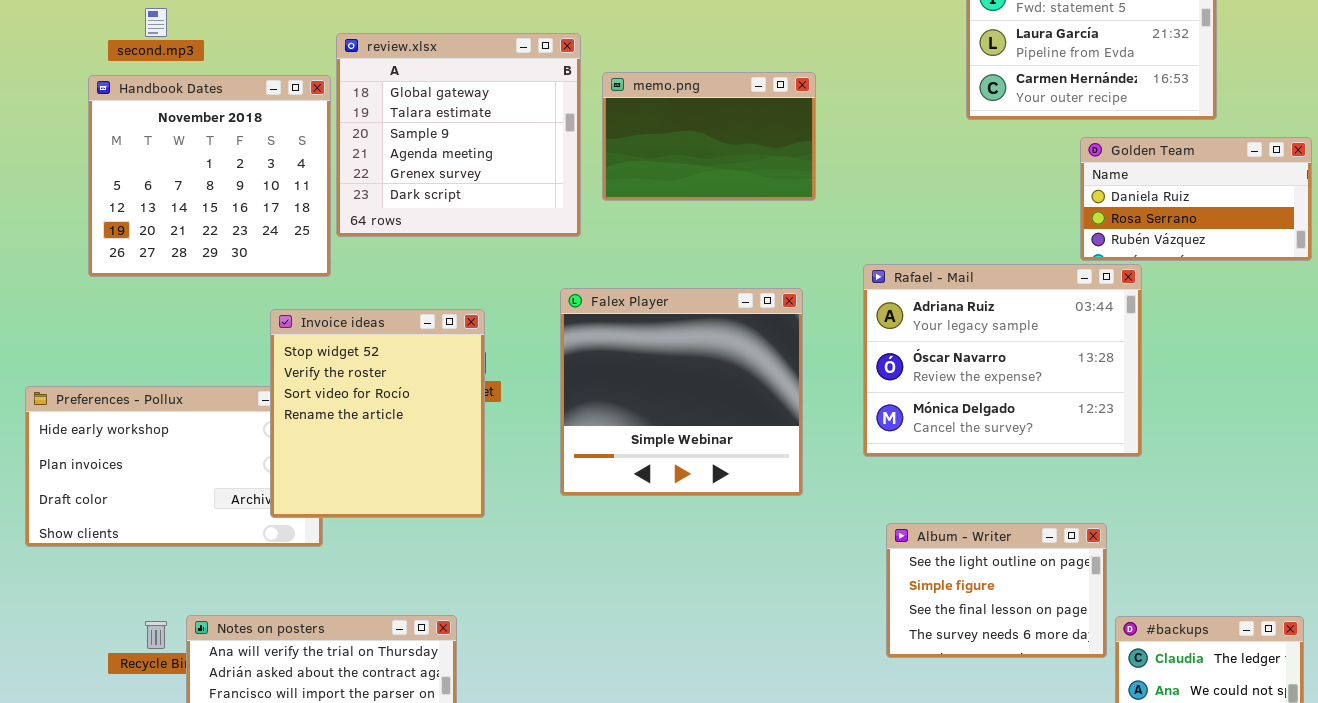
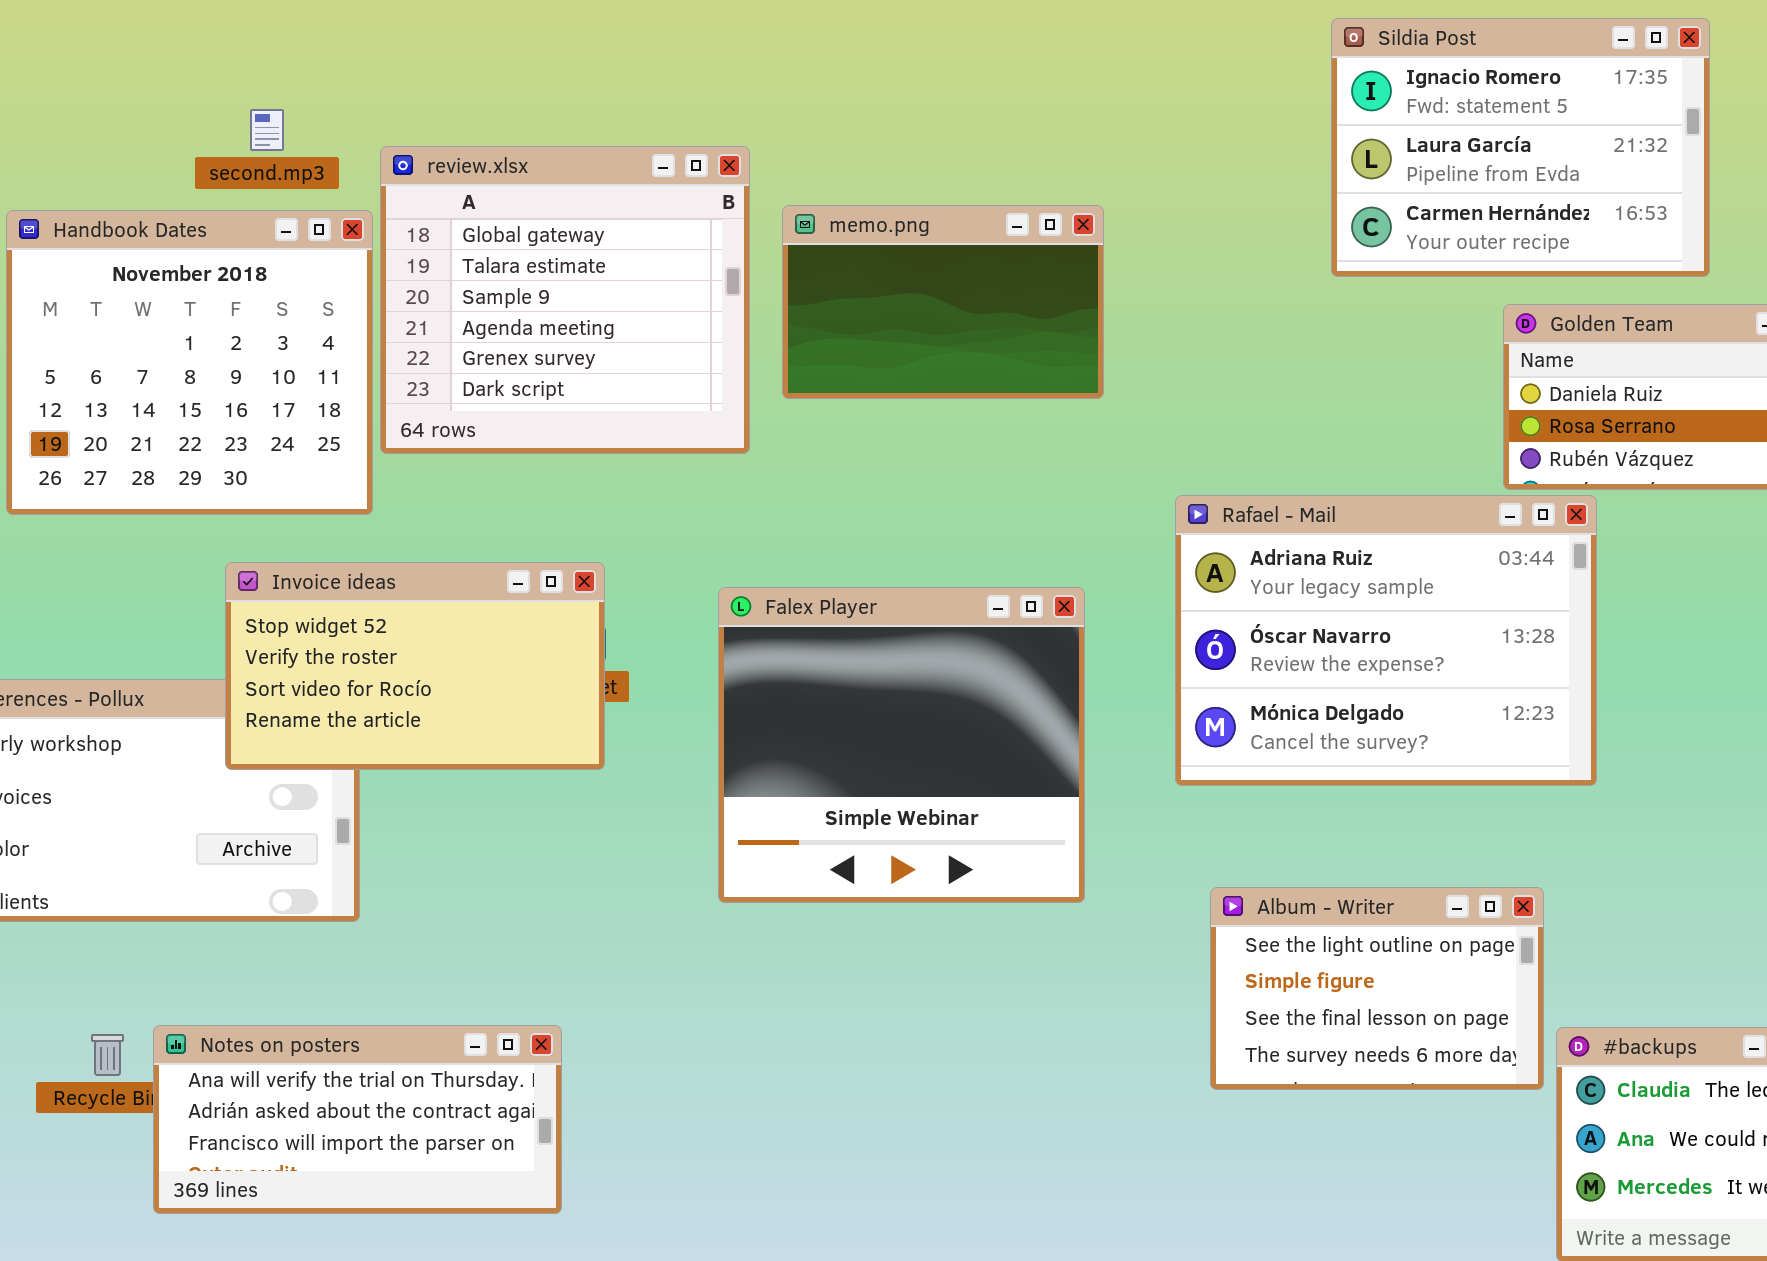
second.mp3: [145,8,167,37] -> [250,109,284,151], moved
Falex Player: [560,288,803,496] -> [718,587,1085,903], moved
Invoice ideas: [270,309,485,518] -> [225,562,605,770], resized

